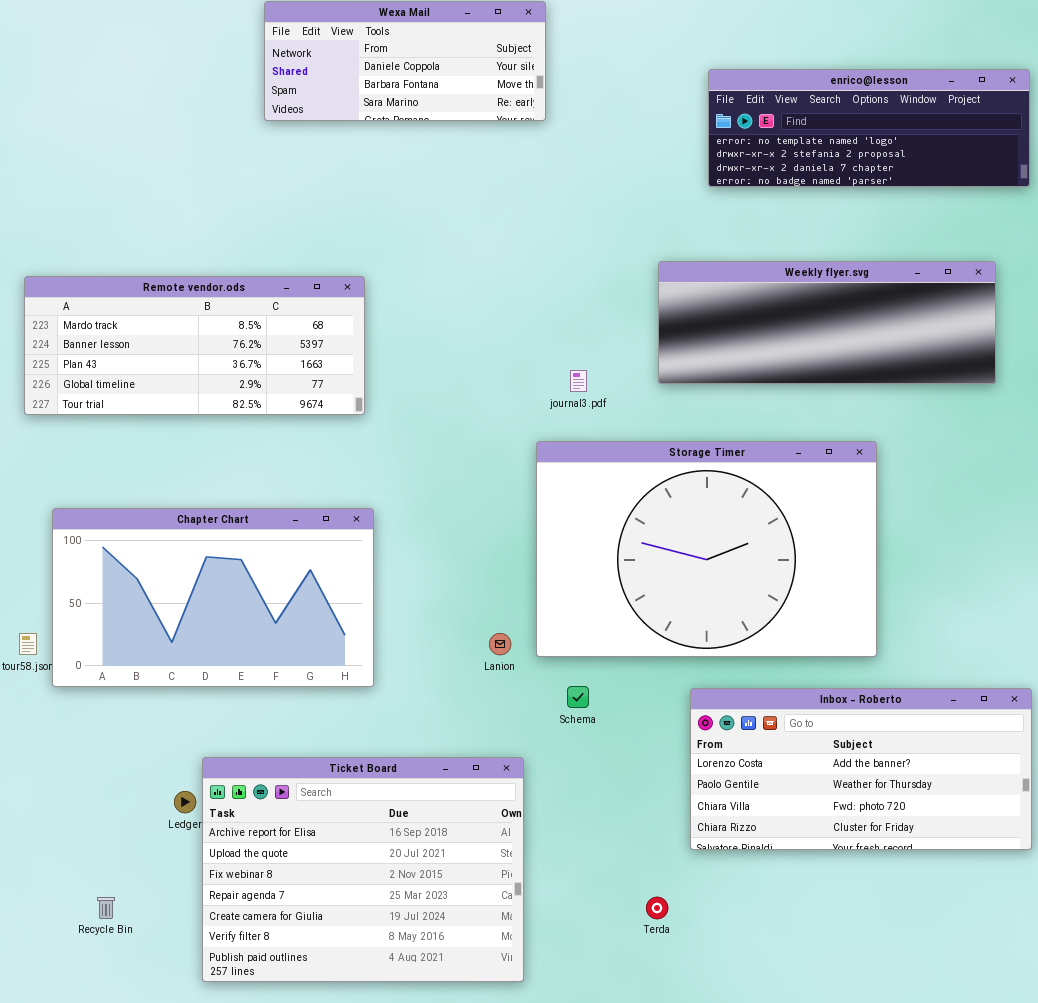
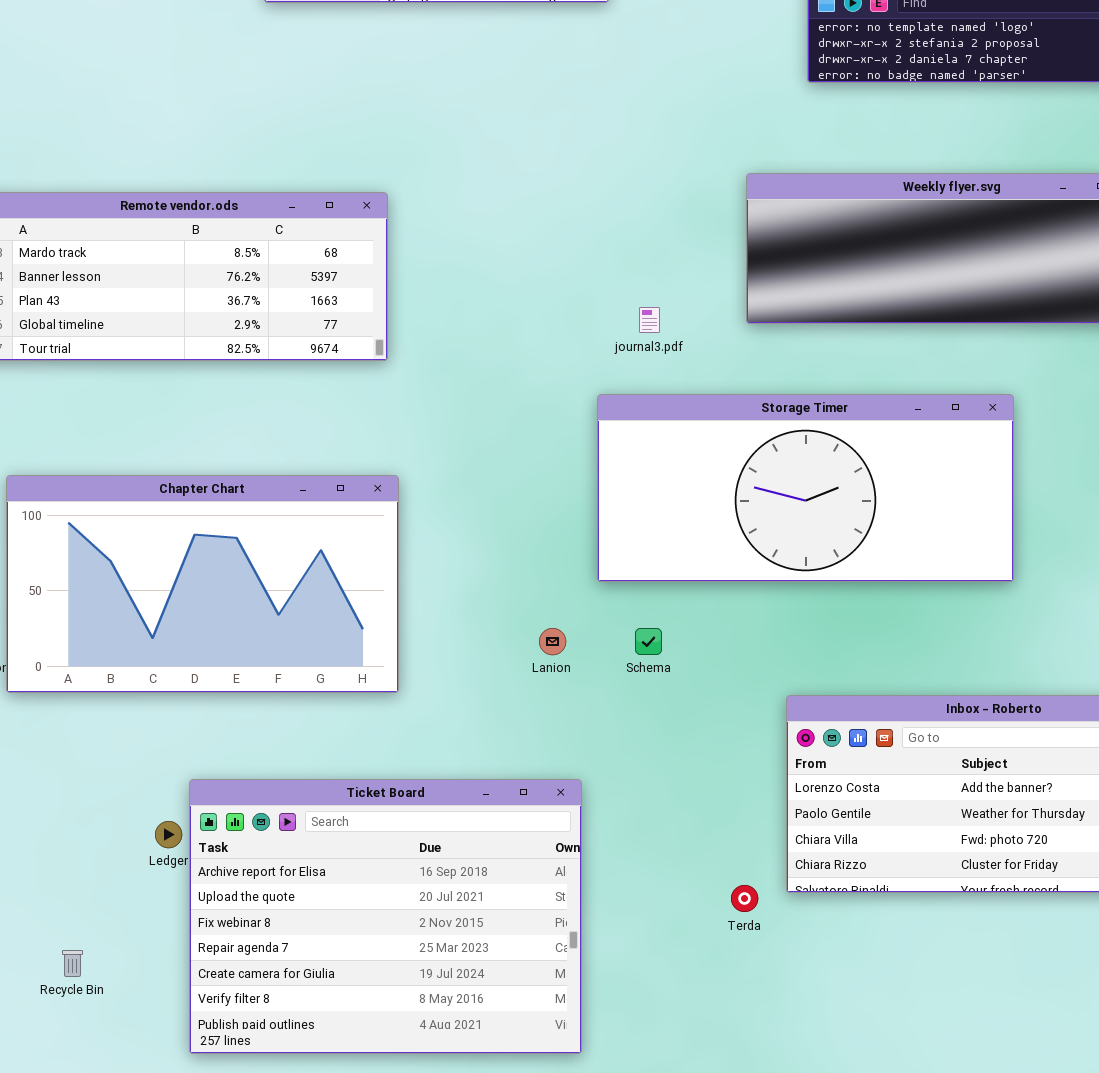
Storage Timer: [536,441,877,657] -> [597,394,1014,582], resized
Schema: [567,686,589,708] -> [635,628,662,655], moved
Terda: [646,897,668,919] -> [731,885,758,912], moved

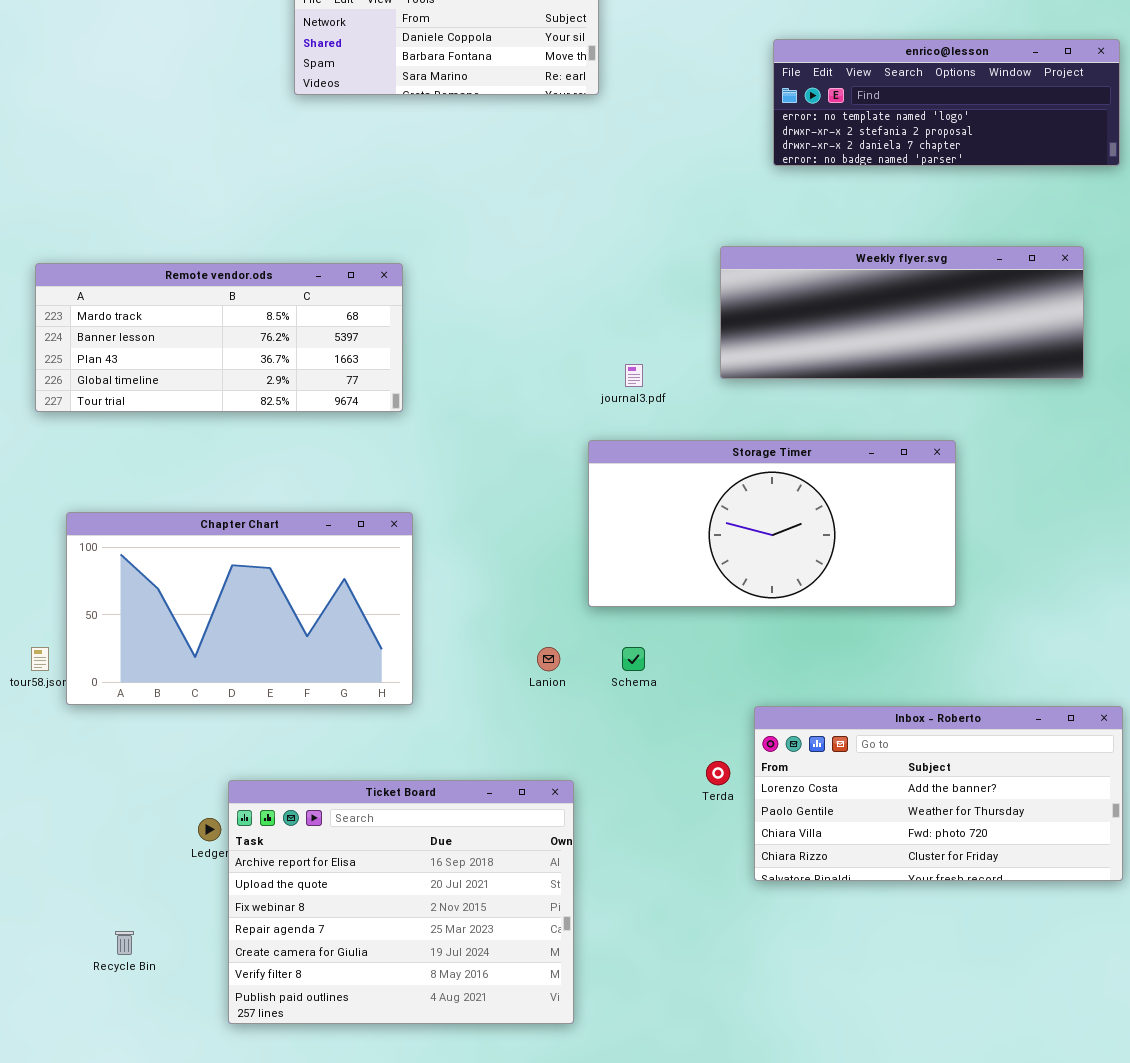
Terda: [731,885,758,912] -> [706,761,730,785], moved

